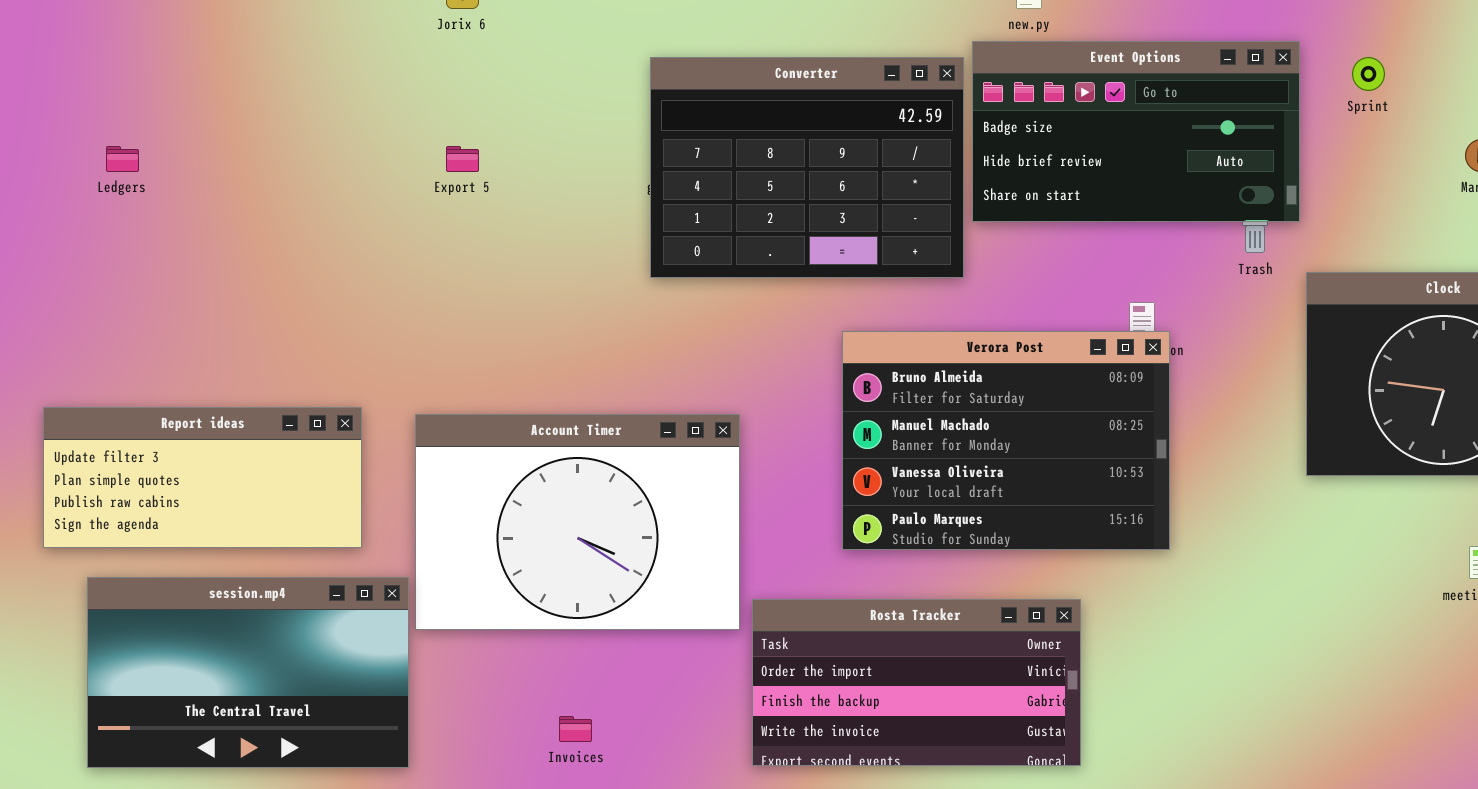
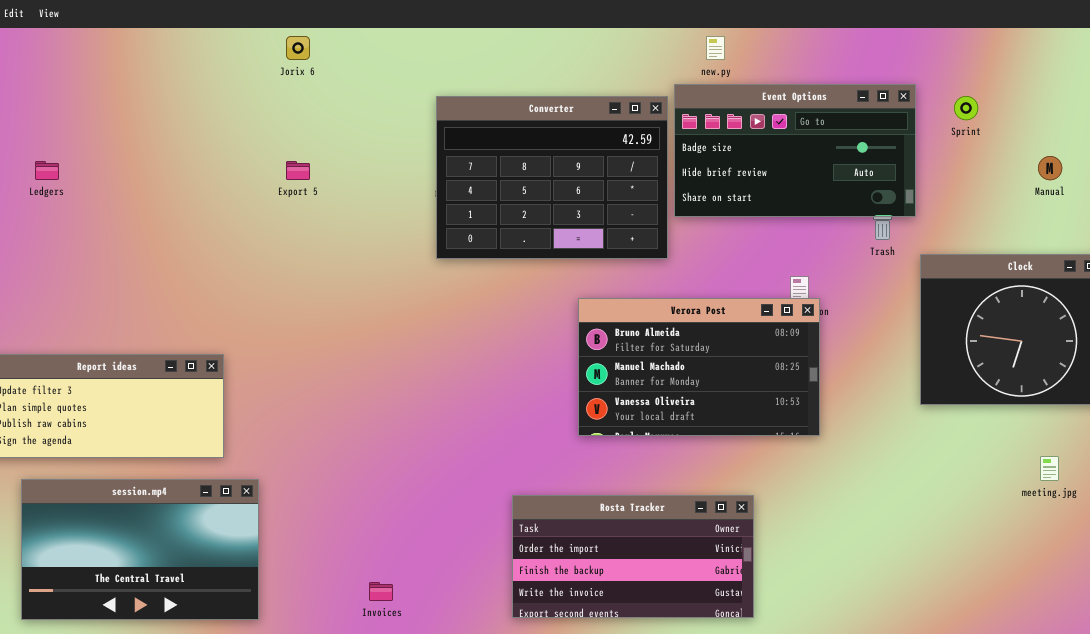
Verora Post: [842,331,1170,550] -> [578,298,820,436], resized
Account Timer: [415,414,740,630] -> none, closed

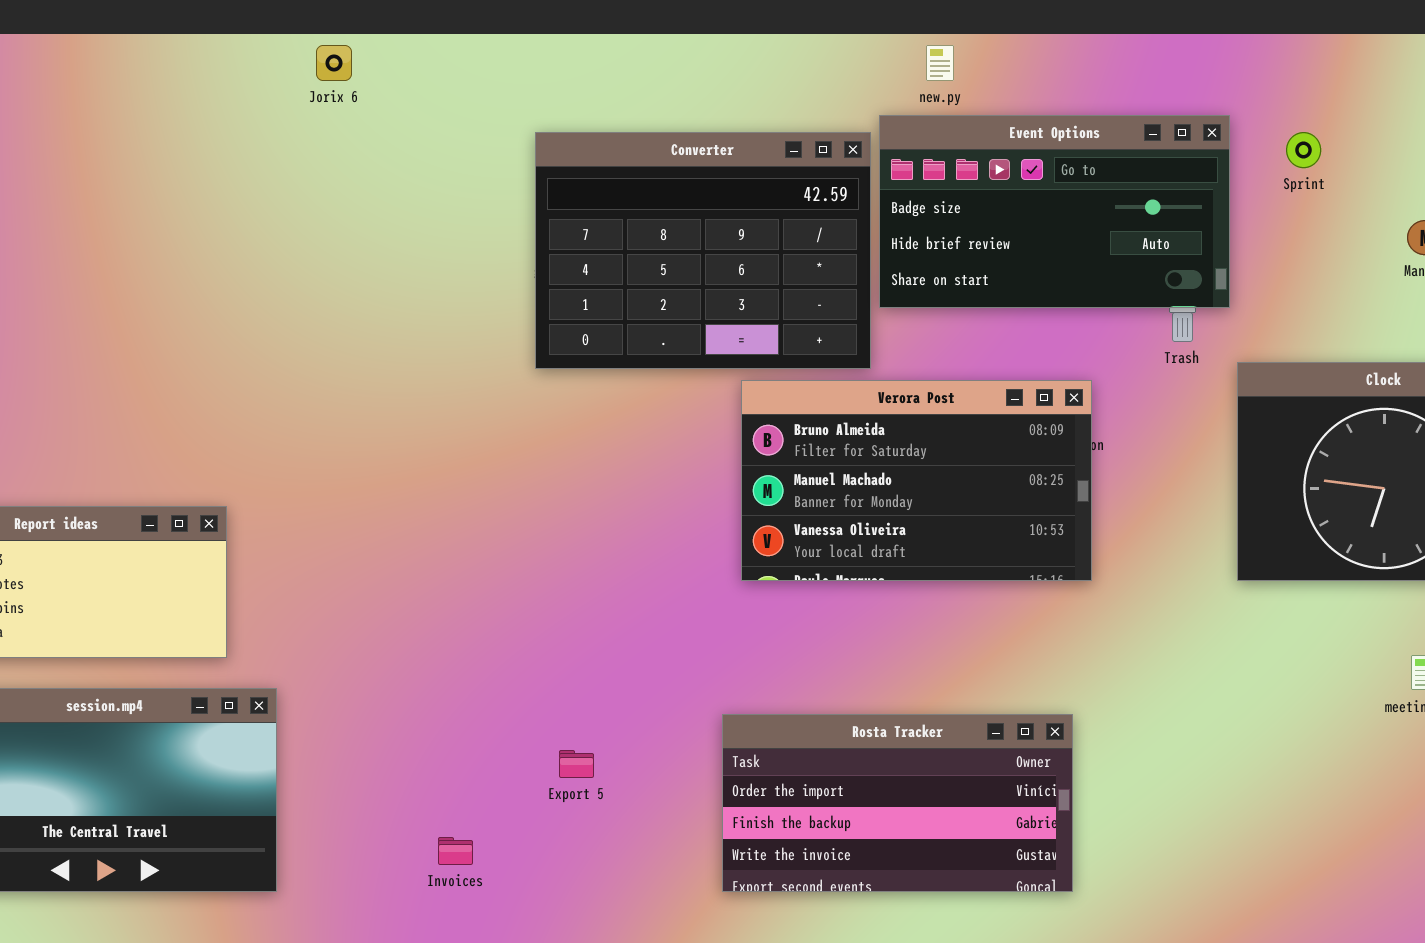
Export 5: [286,161,310,180] -> [559,750,594,778], moved
Verora Post: [578,298,820,436] -> [741,380,1092,581], moved
Rosta Tracker: [512,495,754,618] -> [722,714,1073,892], moved

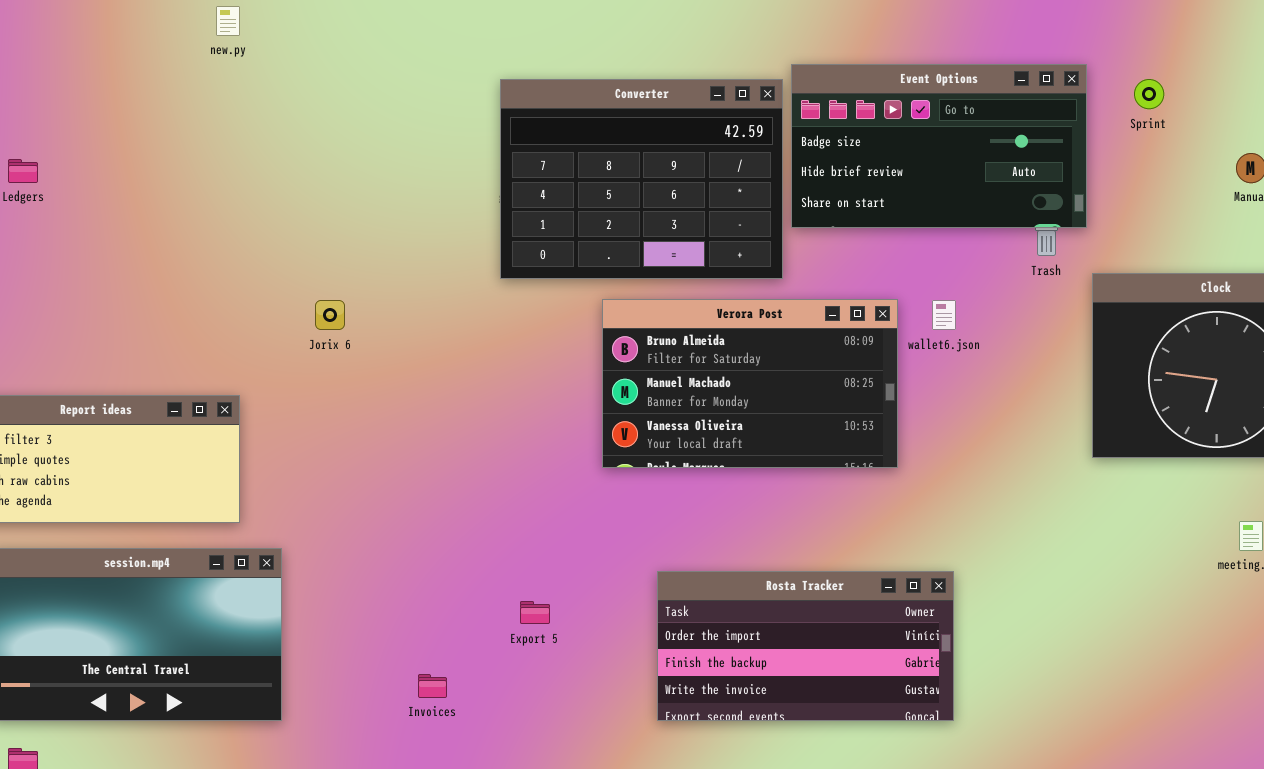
Jorix 6: [316,45,352,81] -> [315,300,345,330], moved
new.py: [926,45,954,81] -> [216,6,240,36], moved
Verora Post: [741,380,1092,581] -> [602,299,898,468], moved

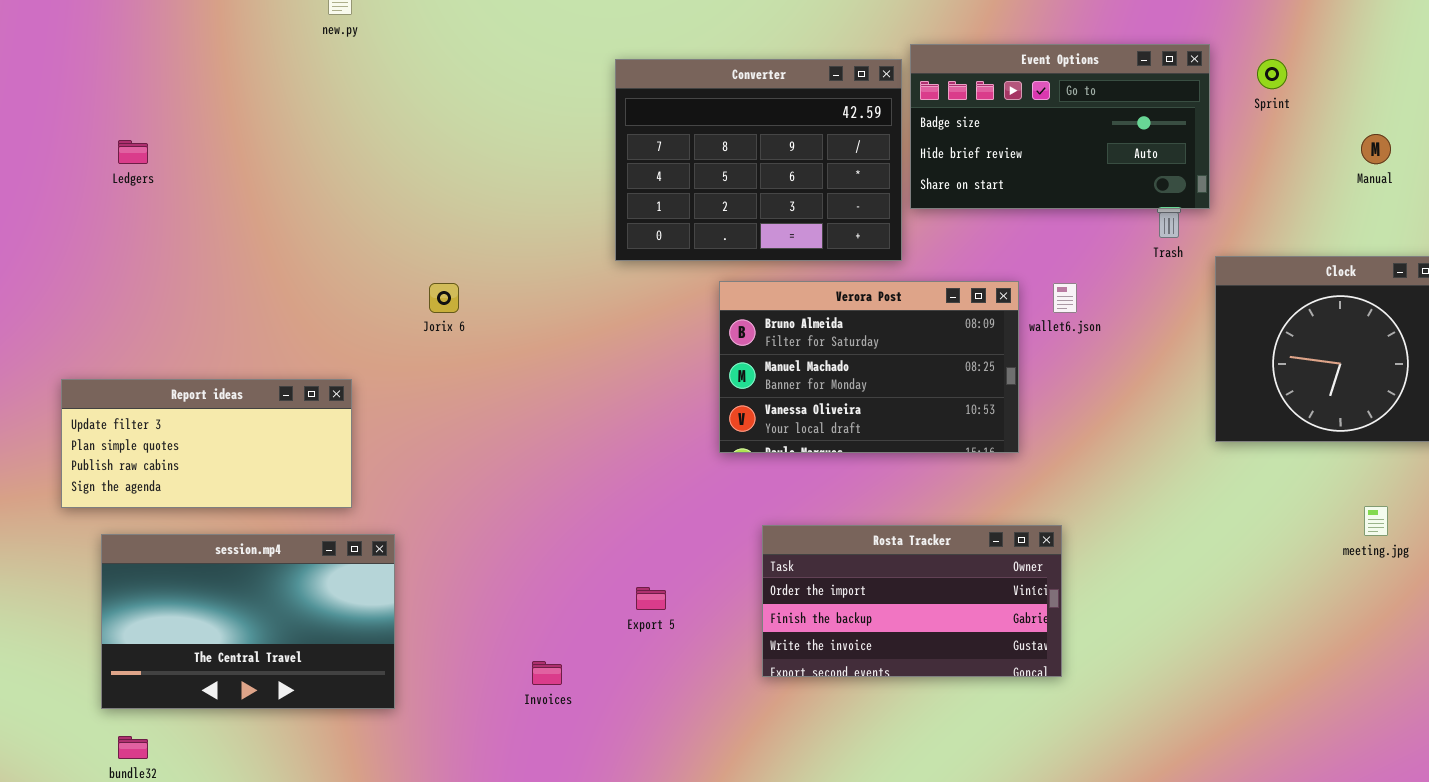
Rosta Tracker: [657,571,954,721] -> [762,525,1062,677], moved

